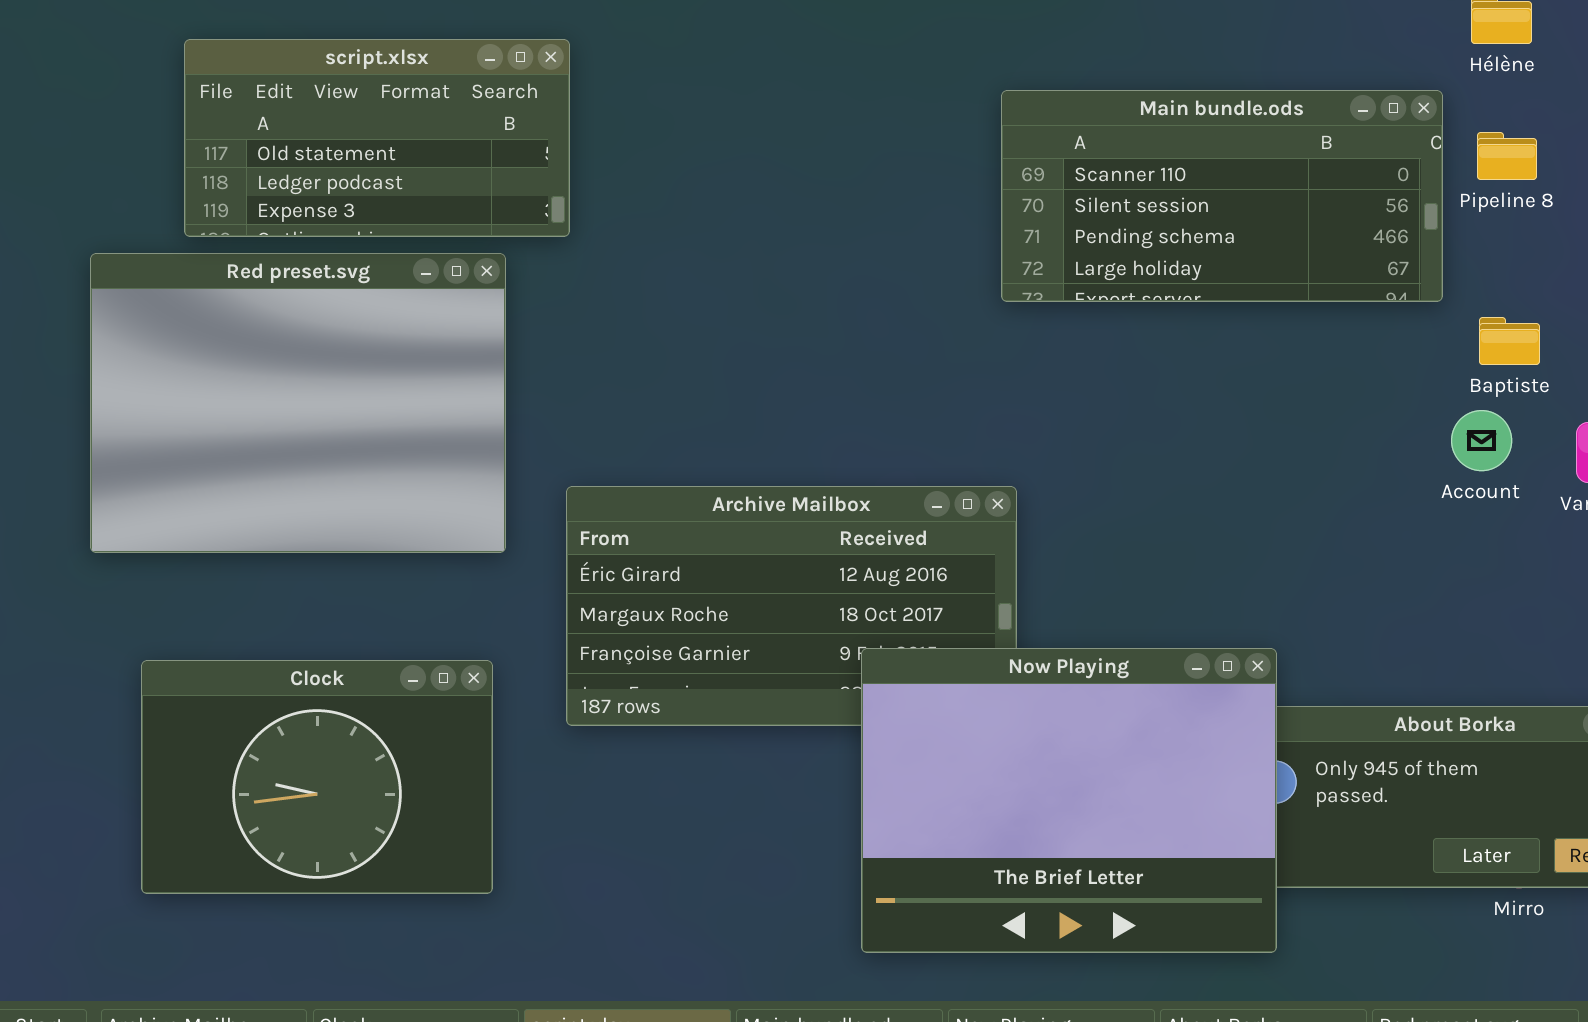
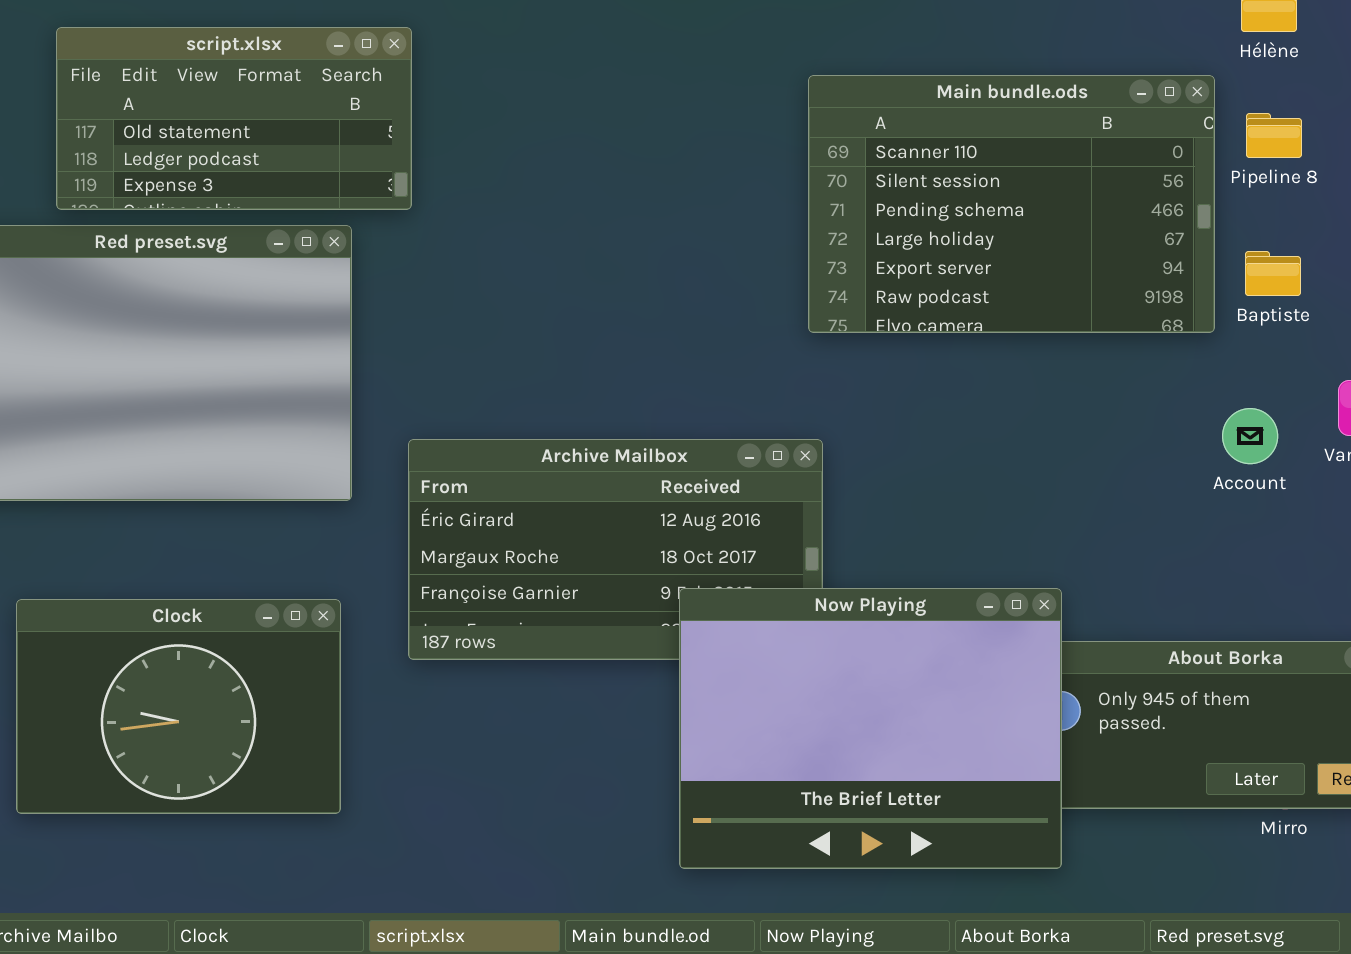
Main bundle.ods: [1001,90,1443,302] -> [808,75,1215,333], resized
Baptiste: [1479,317,1540,365] -> [1245,251,1301,296], moved
Account: [1451,410,1512,471] -> [1222,408,1278,464], moved

